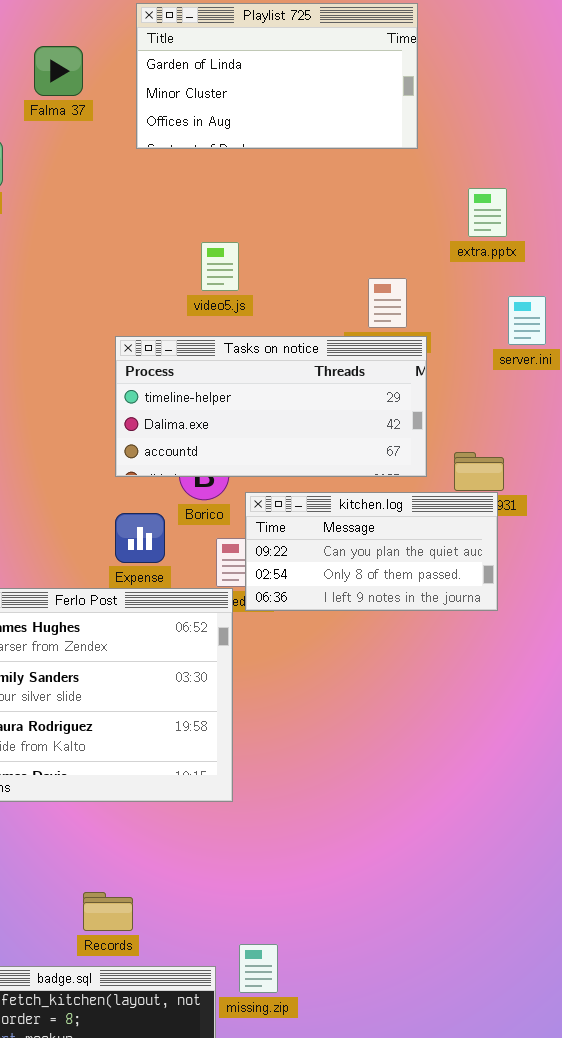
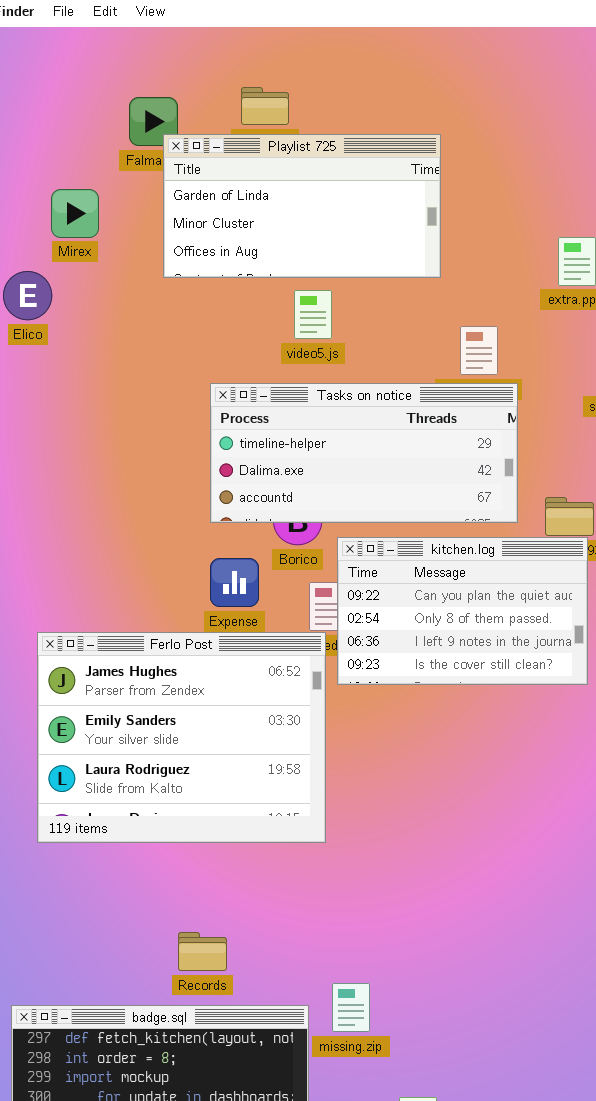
Playlist 725: [136,3,418,149] -> [163,134,441,278], moved
kitchen.log: [245,492,498,611] -> [337,537,588,685], resized

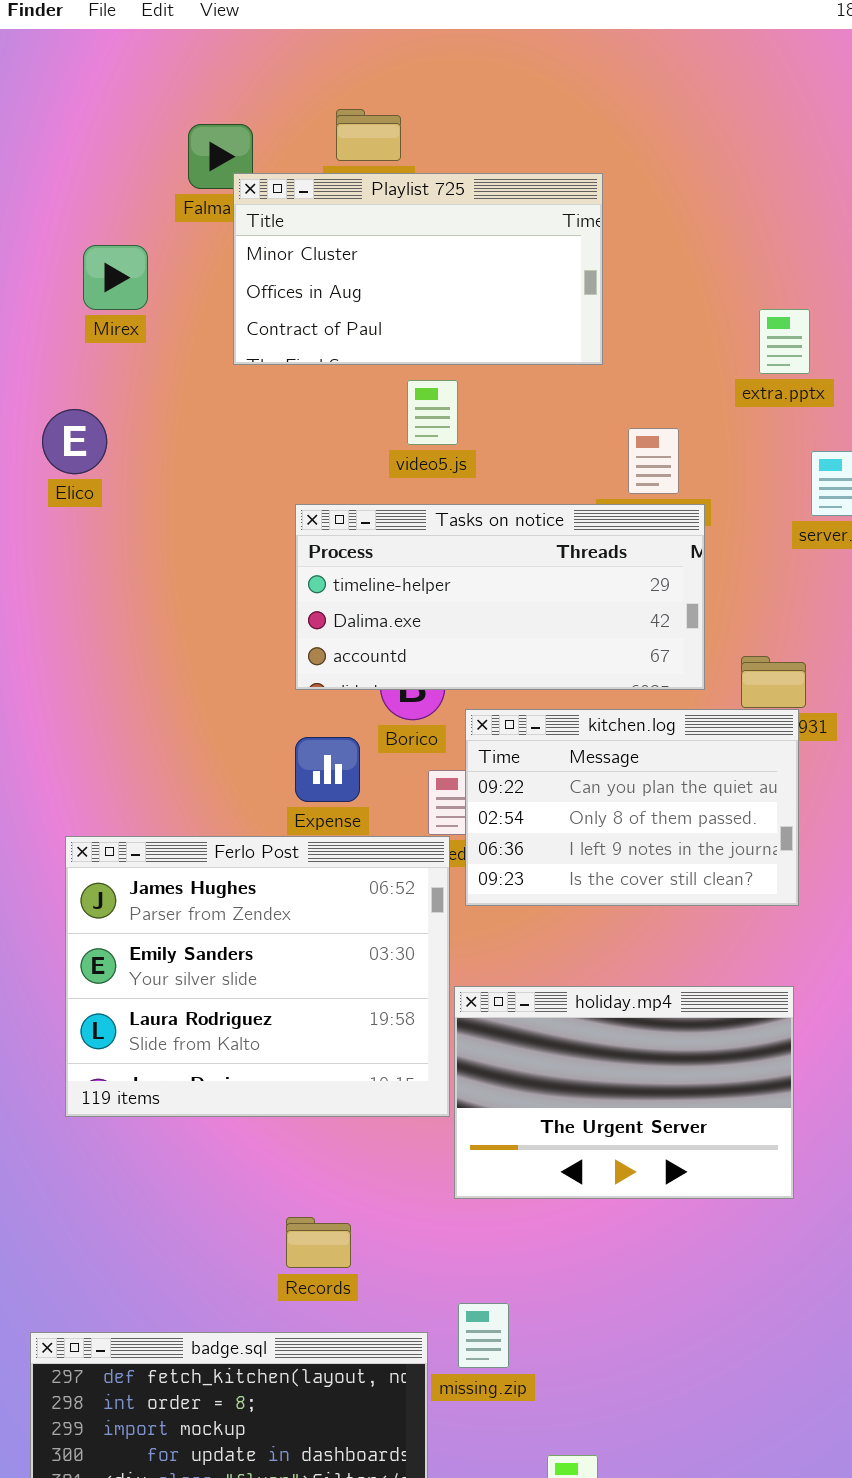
Playlist 725: [163,134,441,278] -> [233,173,603,365], scrolled down 1 row
Elico: [3,271,52,320] -> [42,409,107,474], moved
holiday.mp4: none -> [454,986,794,1199], opened
Records: [178,932,227,971] -> [286,1217,351,1268], moved

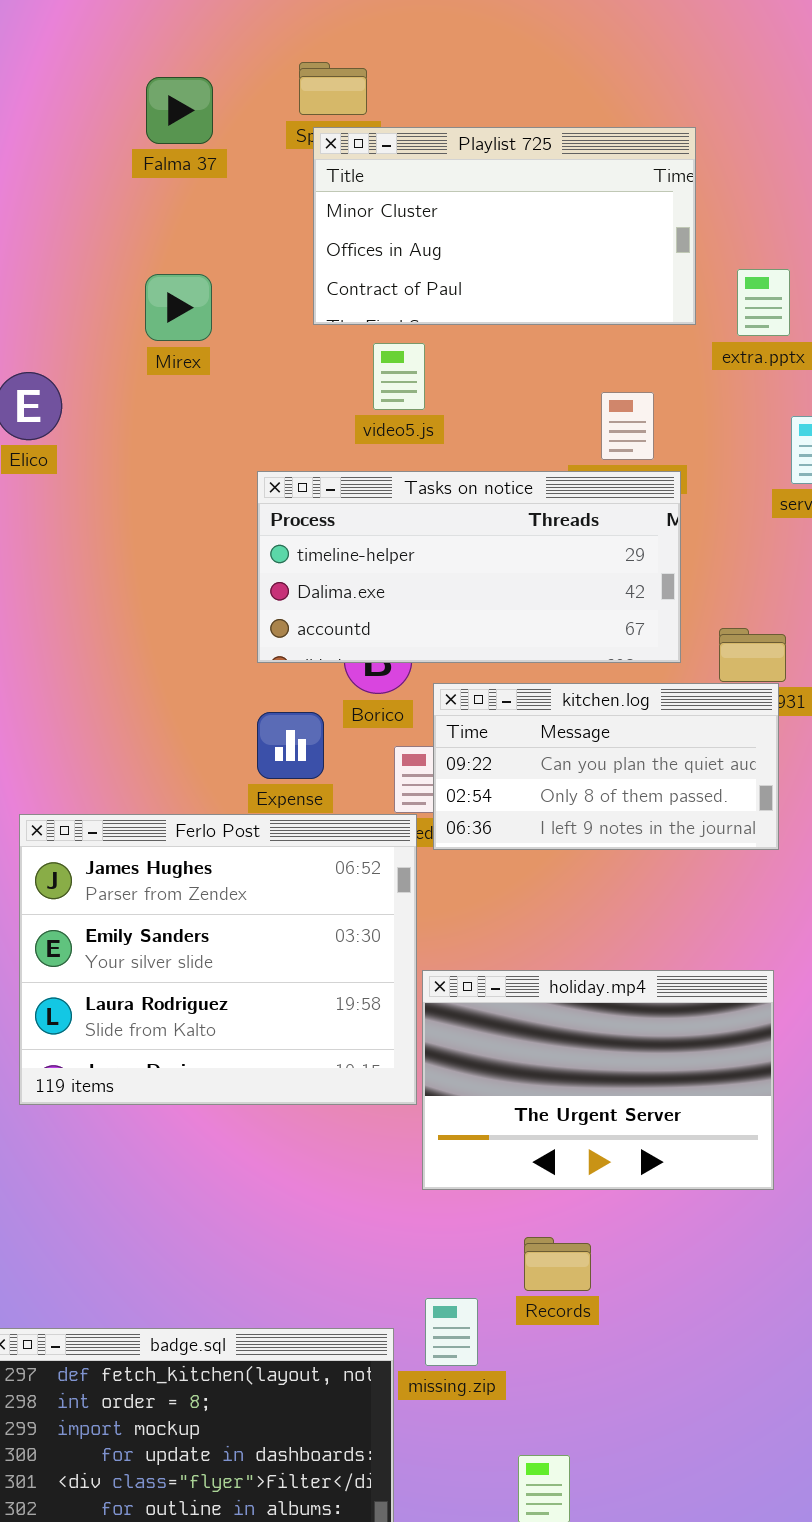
Playlist 725: [233,173,603,365] -> [313,127,696,325], moved
Mirex: [83,245,148,310] -> [145,274,212,341], moved
kitchen.log: [465,709,799,906] -> [433,683,779,850], resized
Records: [286,1217,351,1268] -> [524,1237,591,1291], moved

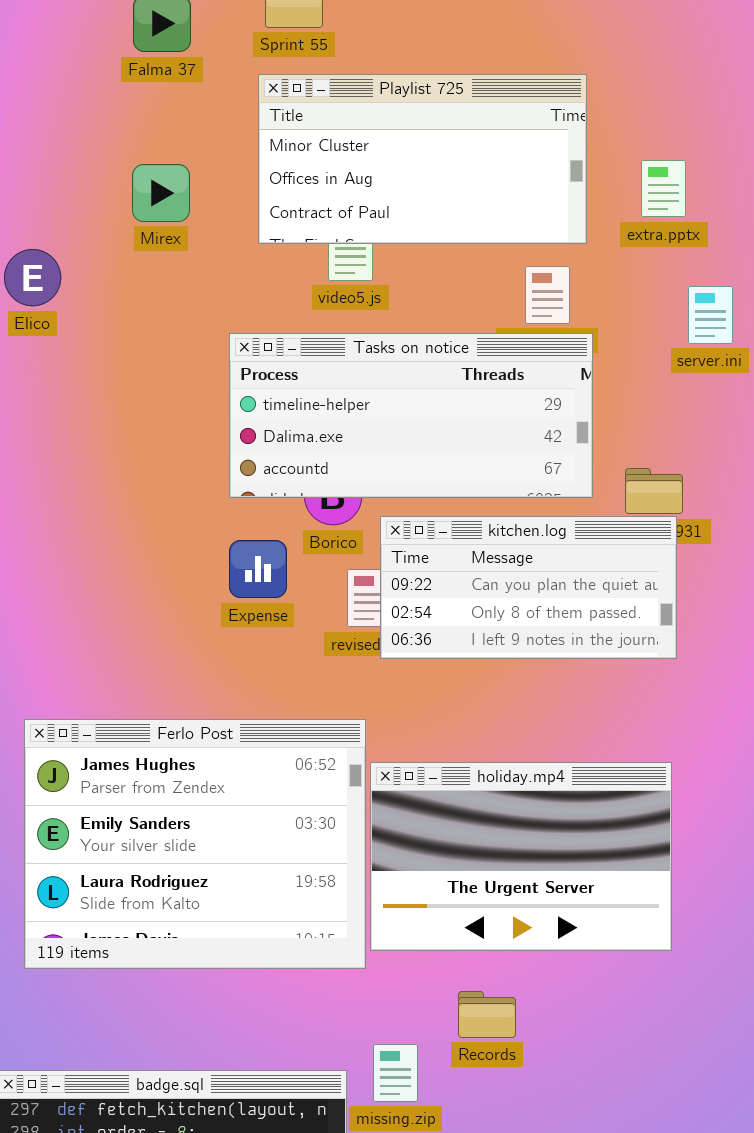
Playlist 725: [313,127,696,325] -> [258,74,587,244], moved
Ferlo Post: [19,814,417,1105] -> [24,719,366,969], moved

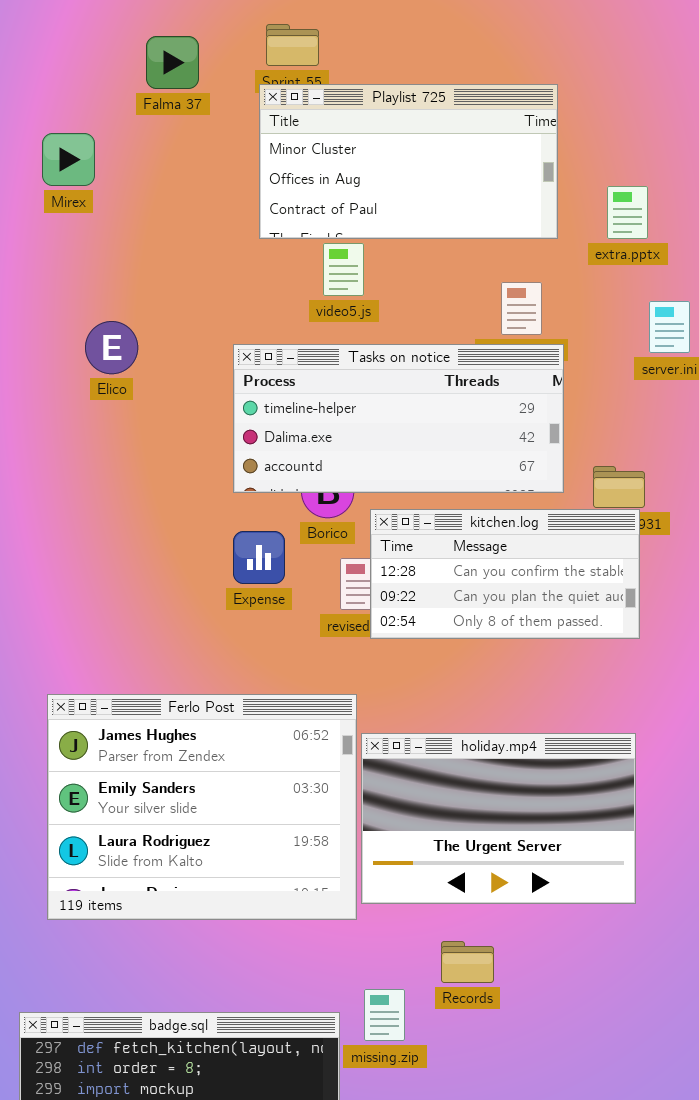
Playlist 725: [258,74,587,244] -> [259,84,558,239], moved
Mirex: [132,164,190,222] -> [42,133,95,186], moved
Elico: [4,249,61,306] -> [85,321,138,374], moved
kitchen.log: [380,516,677,659] -> [370,509,640,639], scrolled up 1 row

